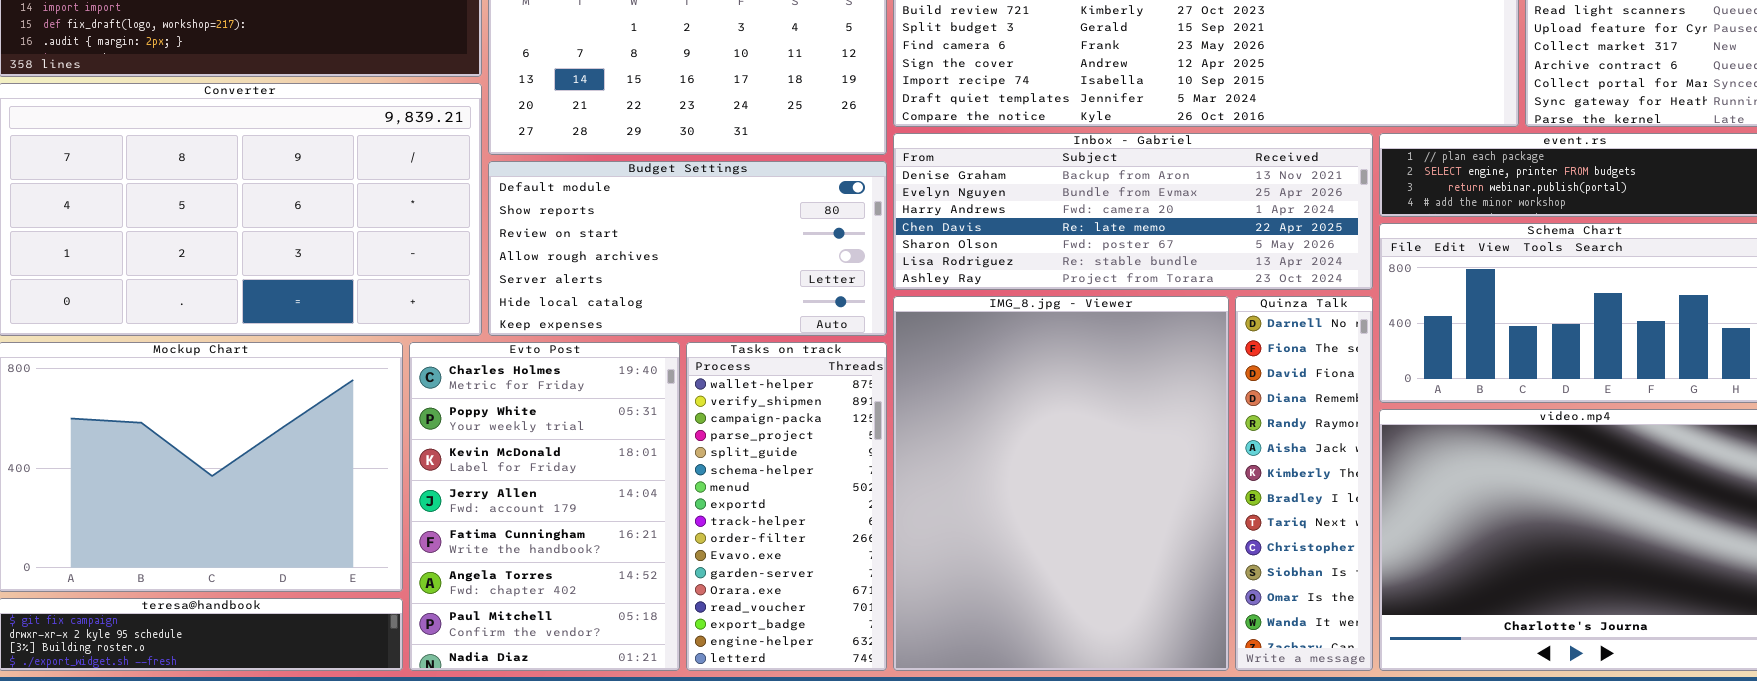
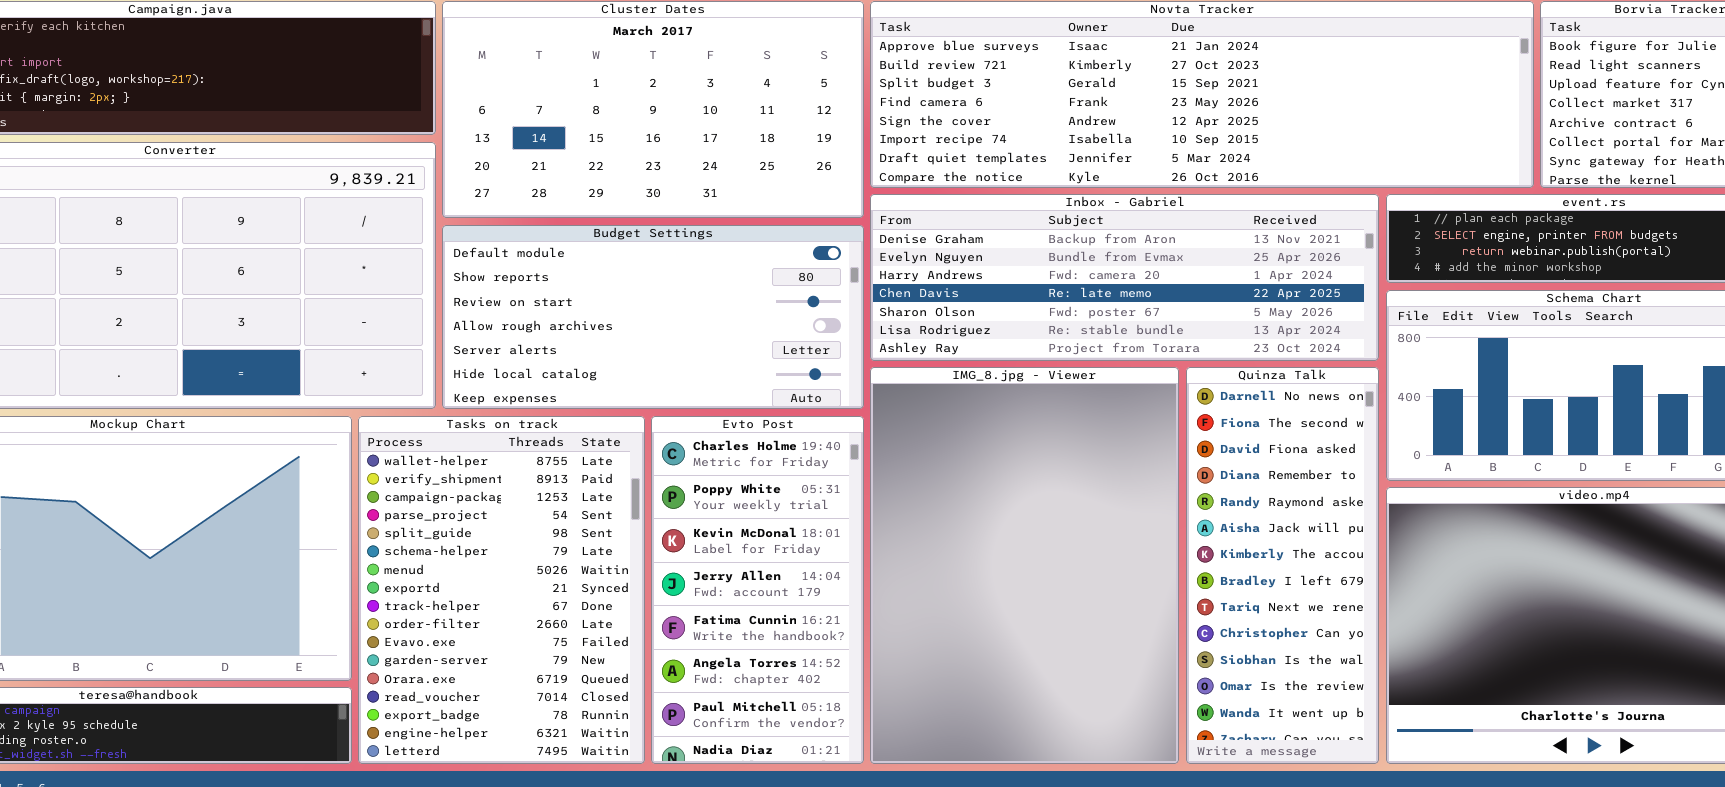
IMG_8.jpg - Viewer: [893,296,1229,671] -> [870,367,1179,764], resized
Quinza Talk: [1235,296,1373,671] -> [1186,367,1379,764], resized
Evto Post: [409,342,680,671] -> [651,416,864,764], moved, resized
Tasks on track: [686,342,887,671] -> [358,416,645,764], moved, resized

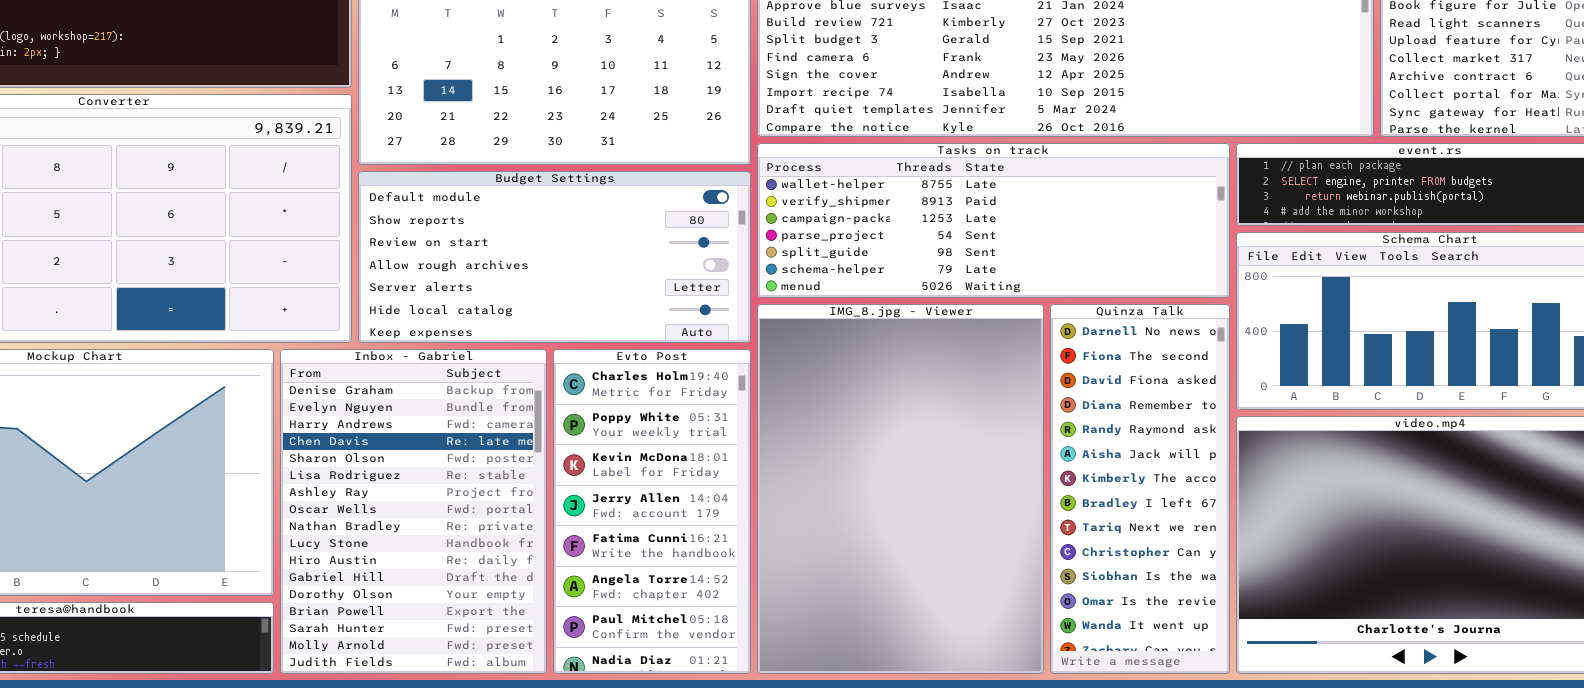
Inbox - Gabriel: [870,194,1379,361] -> [280,349,547,674], moved, resized
Tasks on track: [358,416,645,764] -> [757,143,1230,298], moved, resized

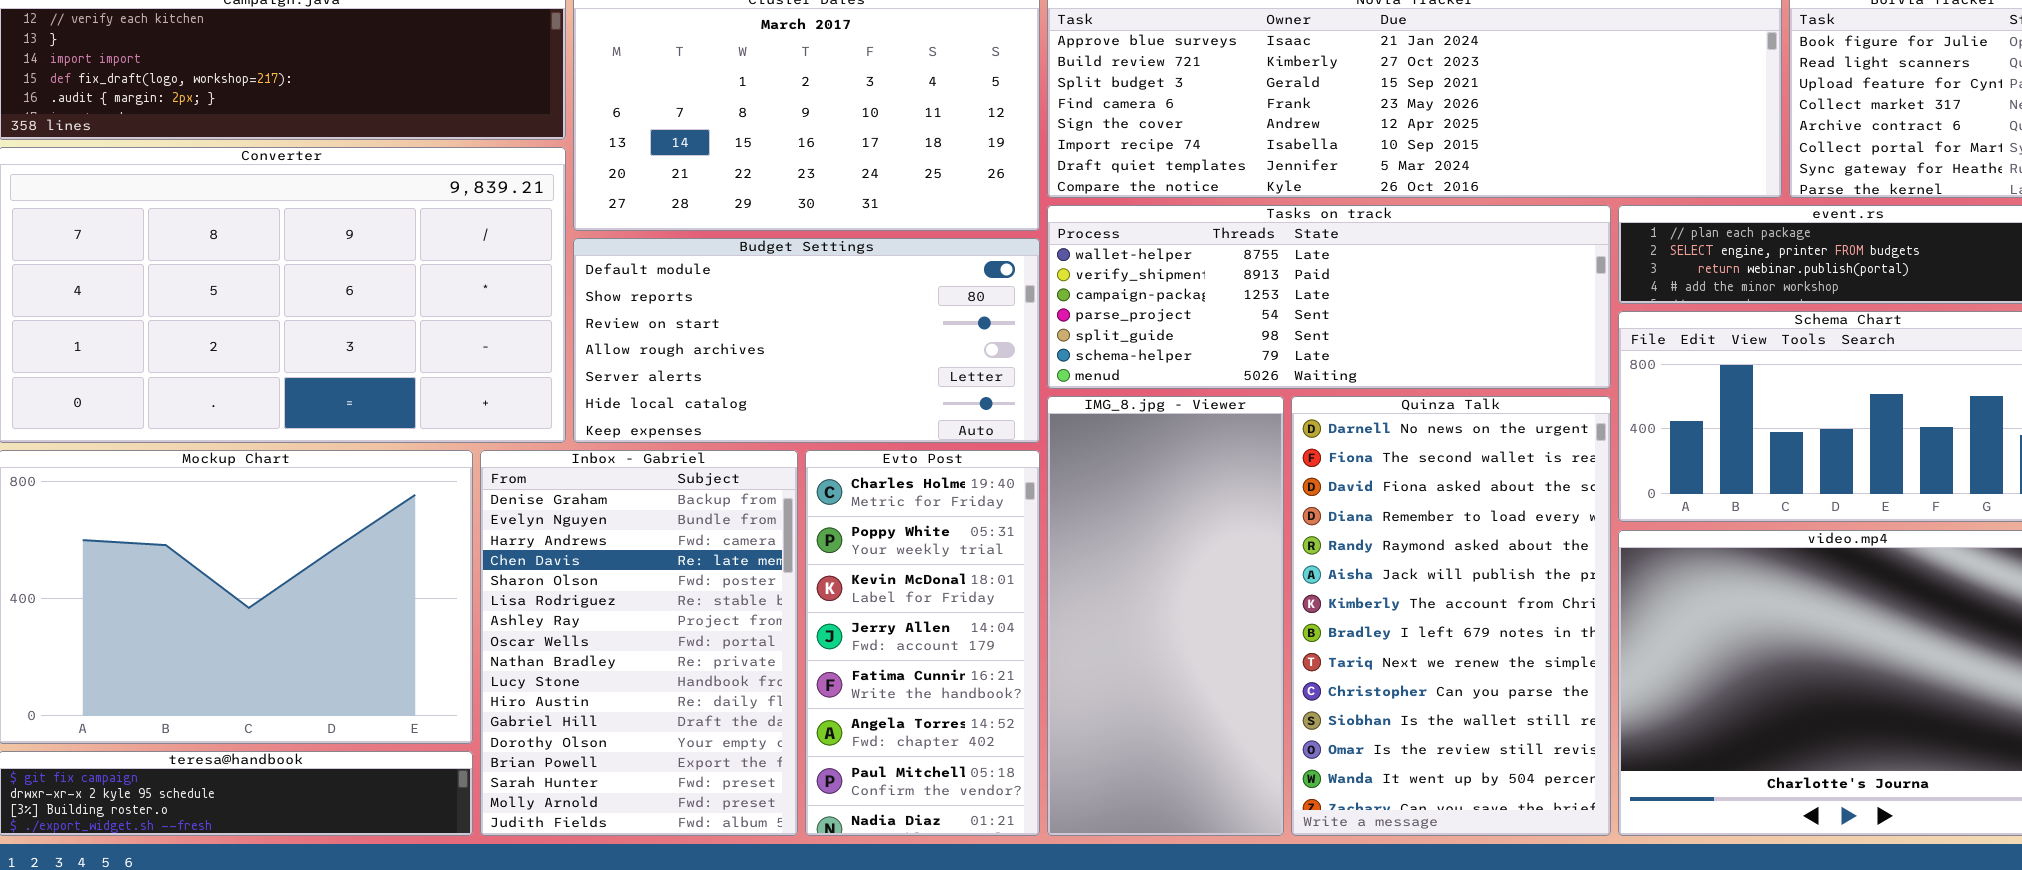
IMG_8.jpg - Viewer: [757,304,1044,674] -> [1047,396,1284,836], resized
Quinza Talk: [1050,304,1230,674] -> [1291,396,1611,836], resized

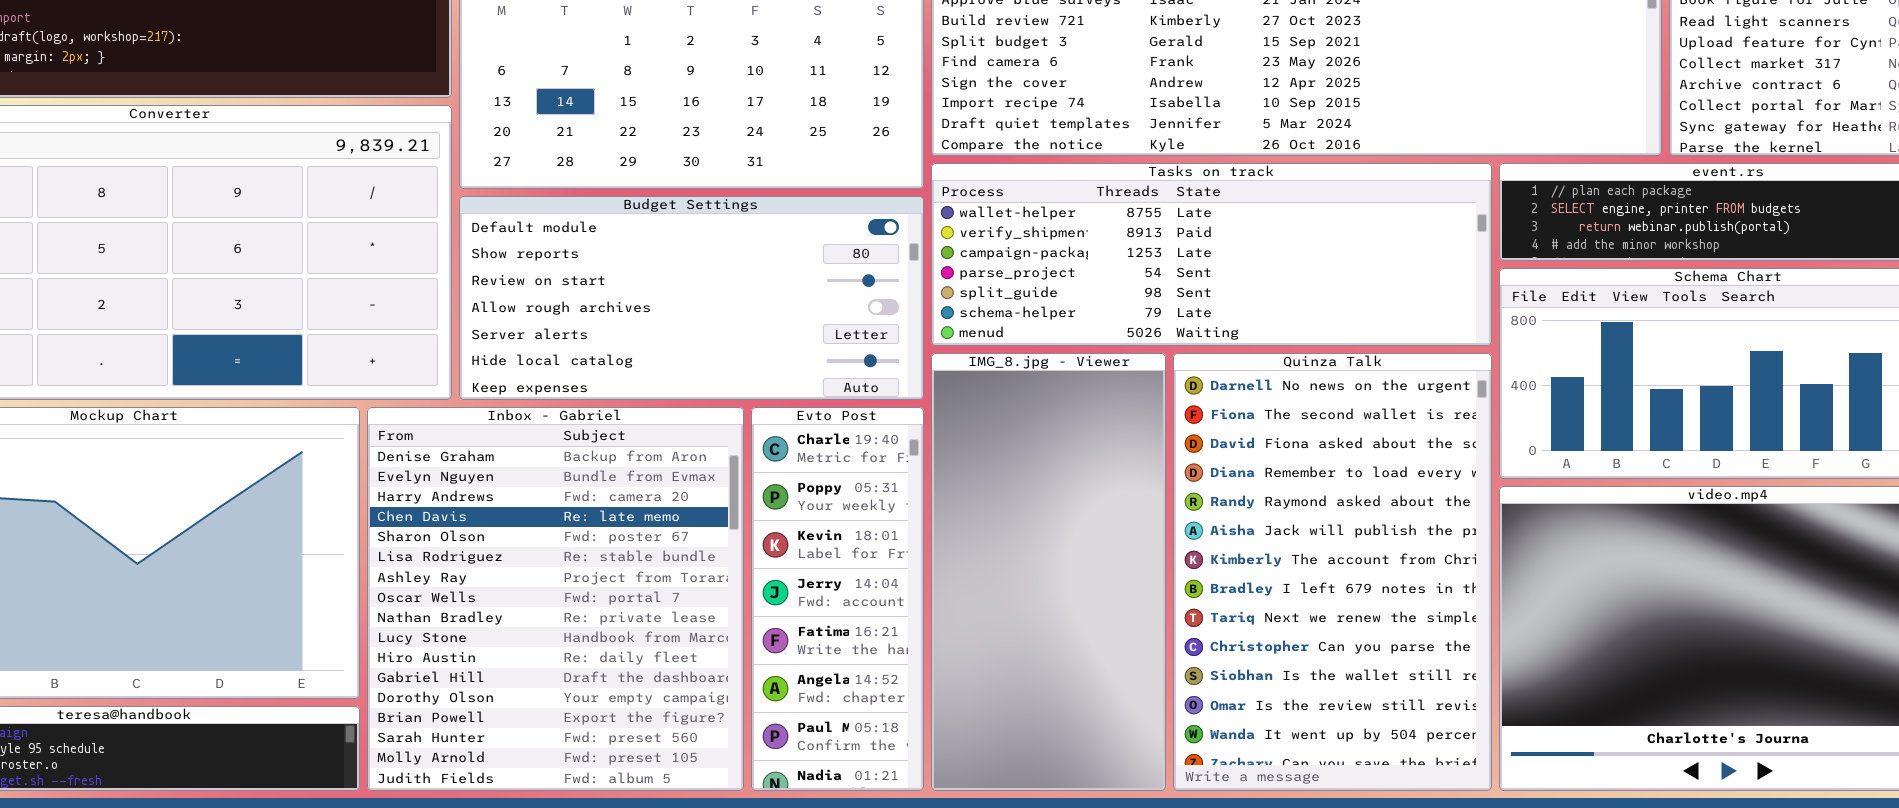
Inbox - Gabriel: [480,450,798,836] -> [367,407,744,791], resized
Evto Post: [805,450,1040,836] -> [751,407,924,791], resized

